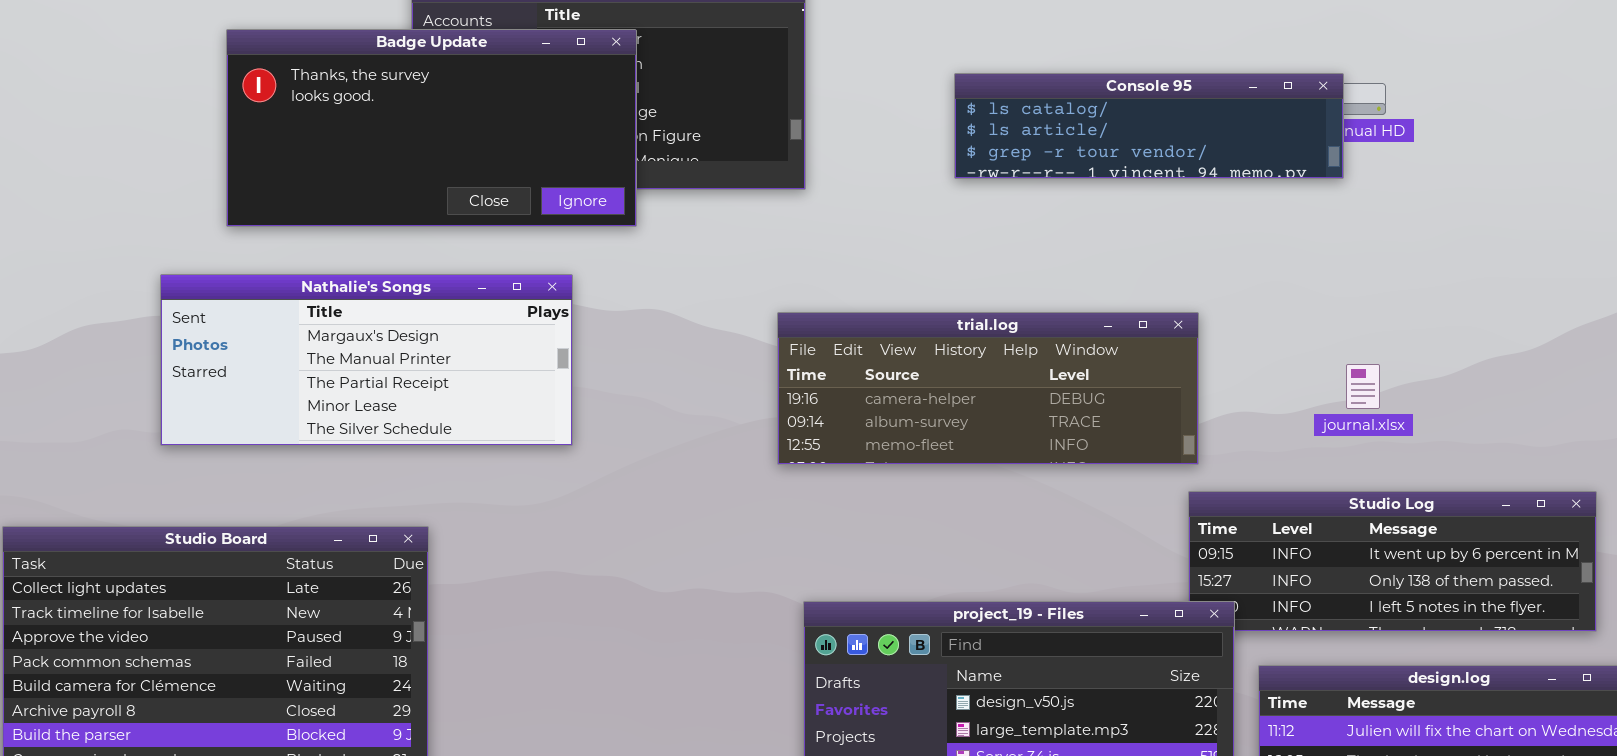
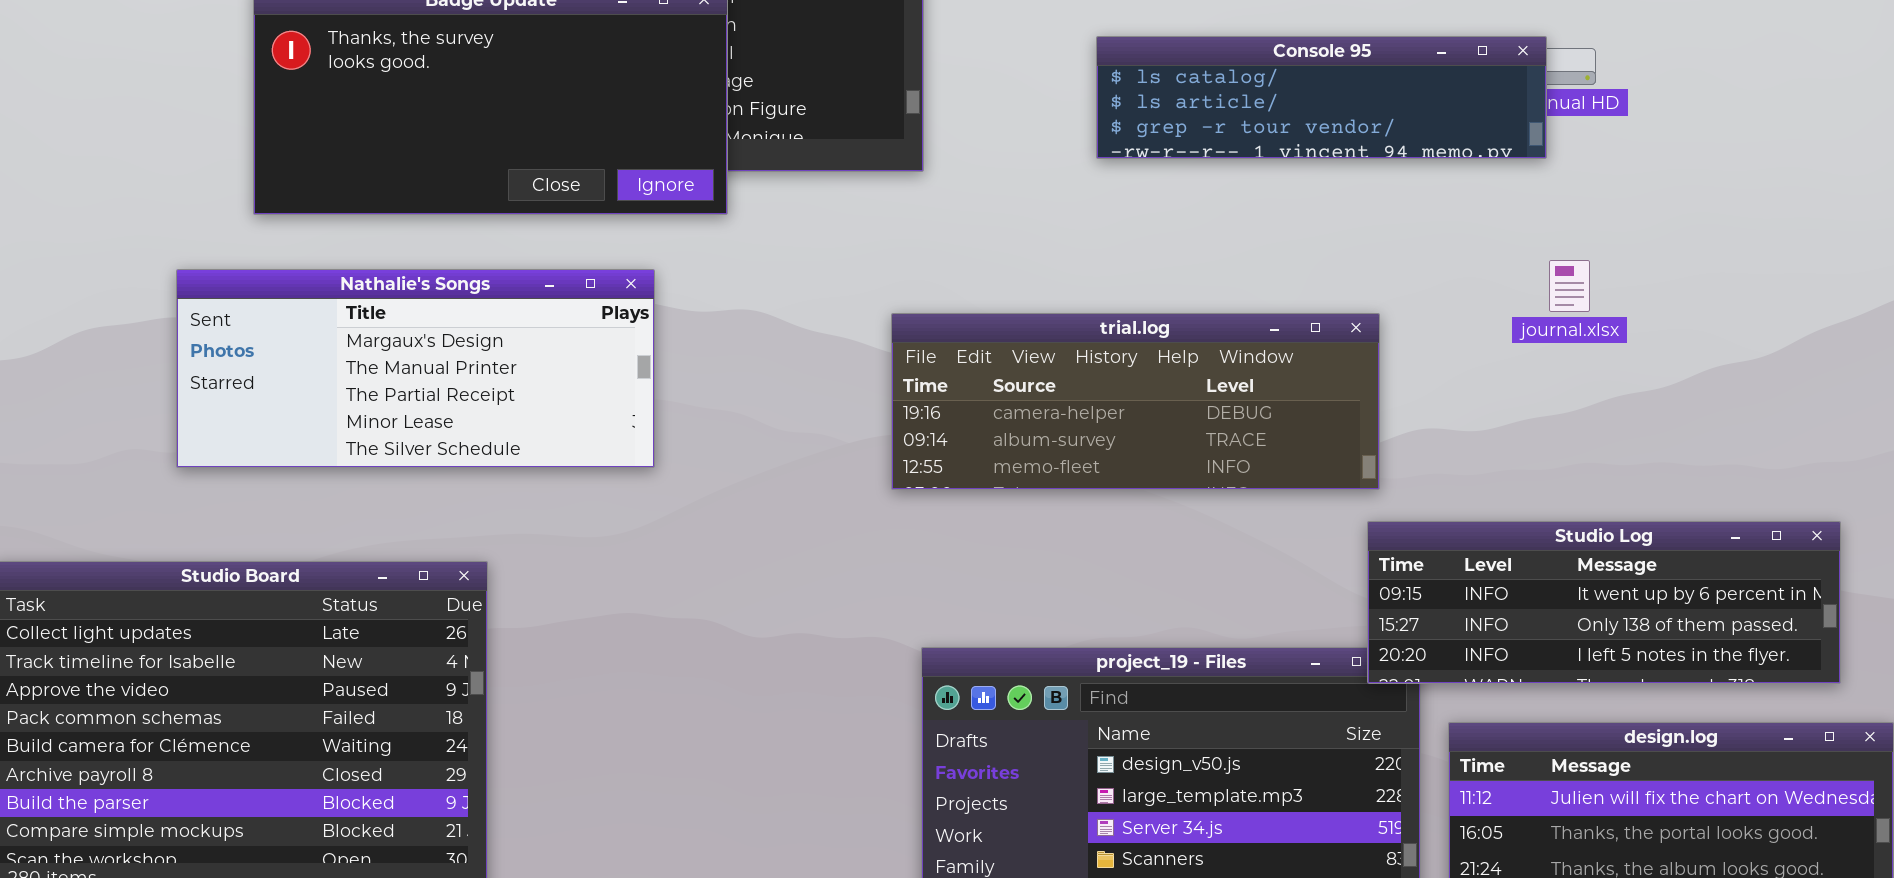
journal.xlsx: [1346,364,1380,409] -> [1549,260,1590,312], moved
Studio Log: [1188,491,1597,632] -> [1367,521,1841,684], raised

